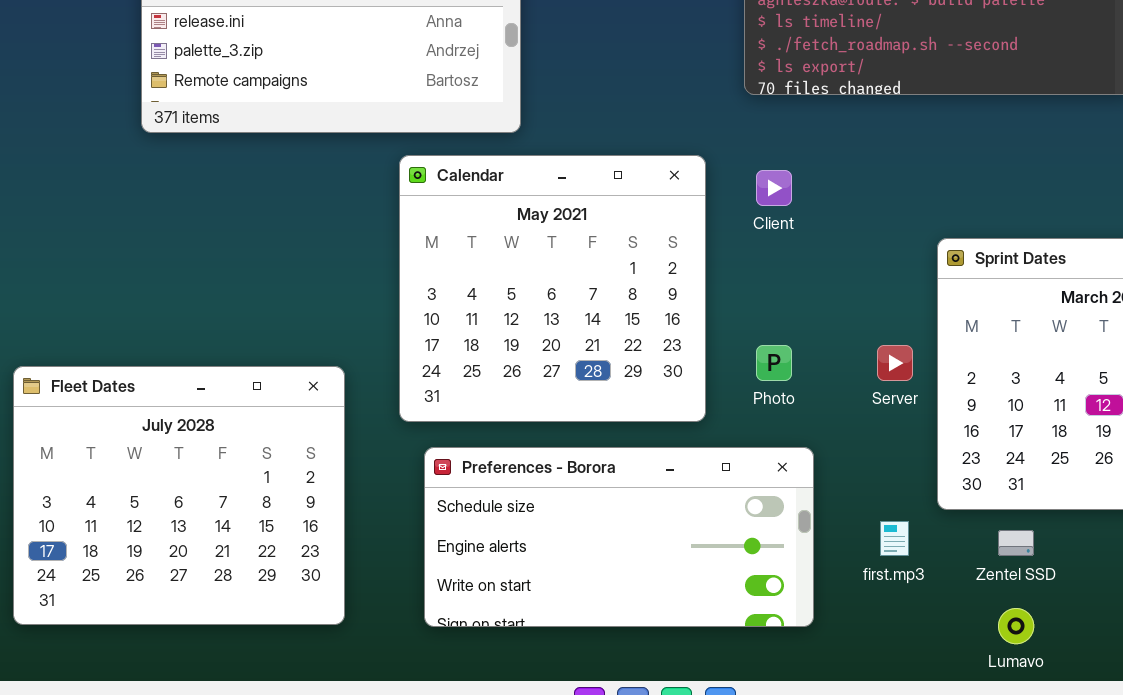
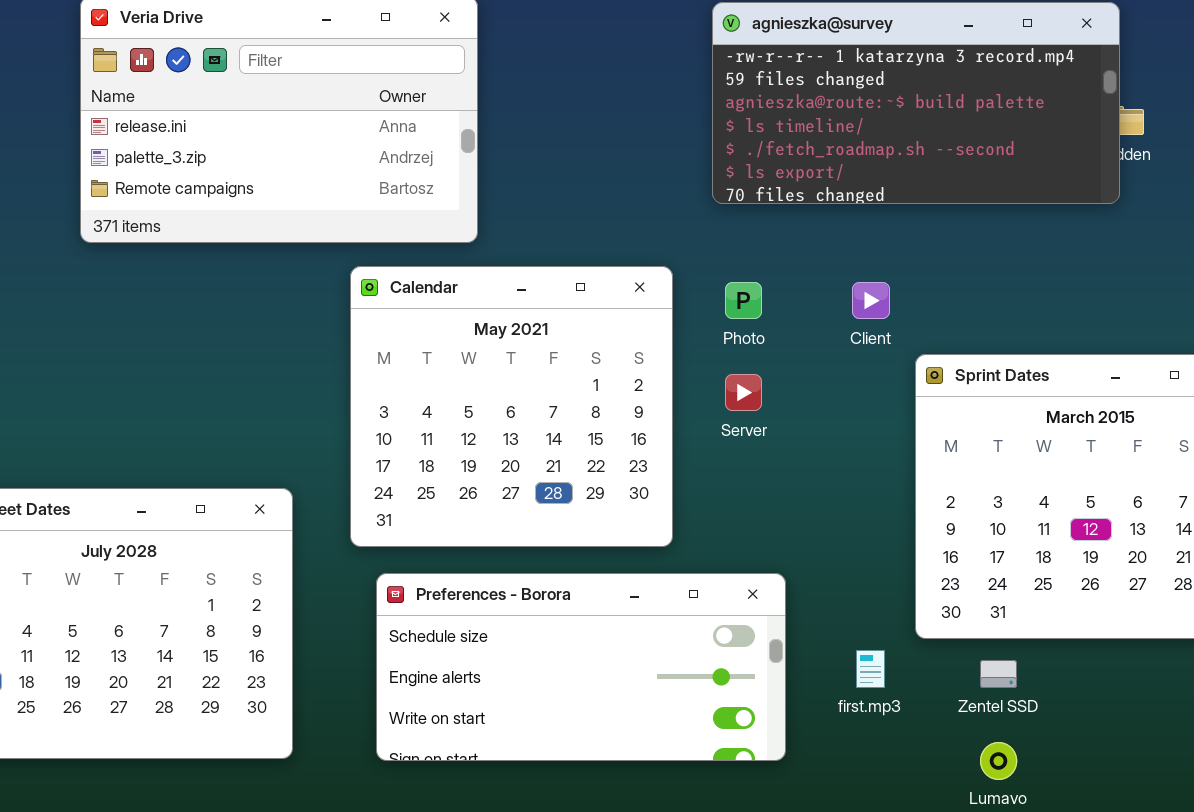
Client: [756,170,792,206] -> [852,282,890,319], moved
Photo: [756,345,792,381] -> [725,282,762,319], moved
Server: [877,345,913,381] -> [725,374,762,411], moved

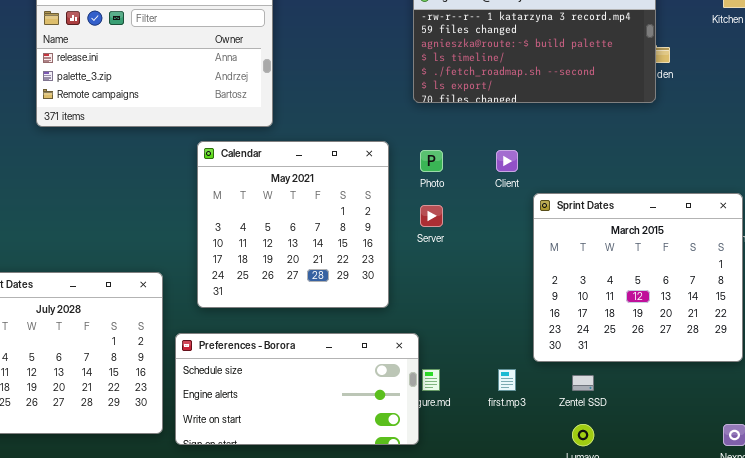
Preferences - Borora: [376,573,786,761] -> [175,333,419,445], moved

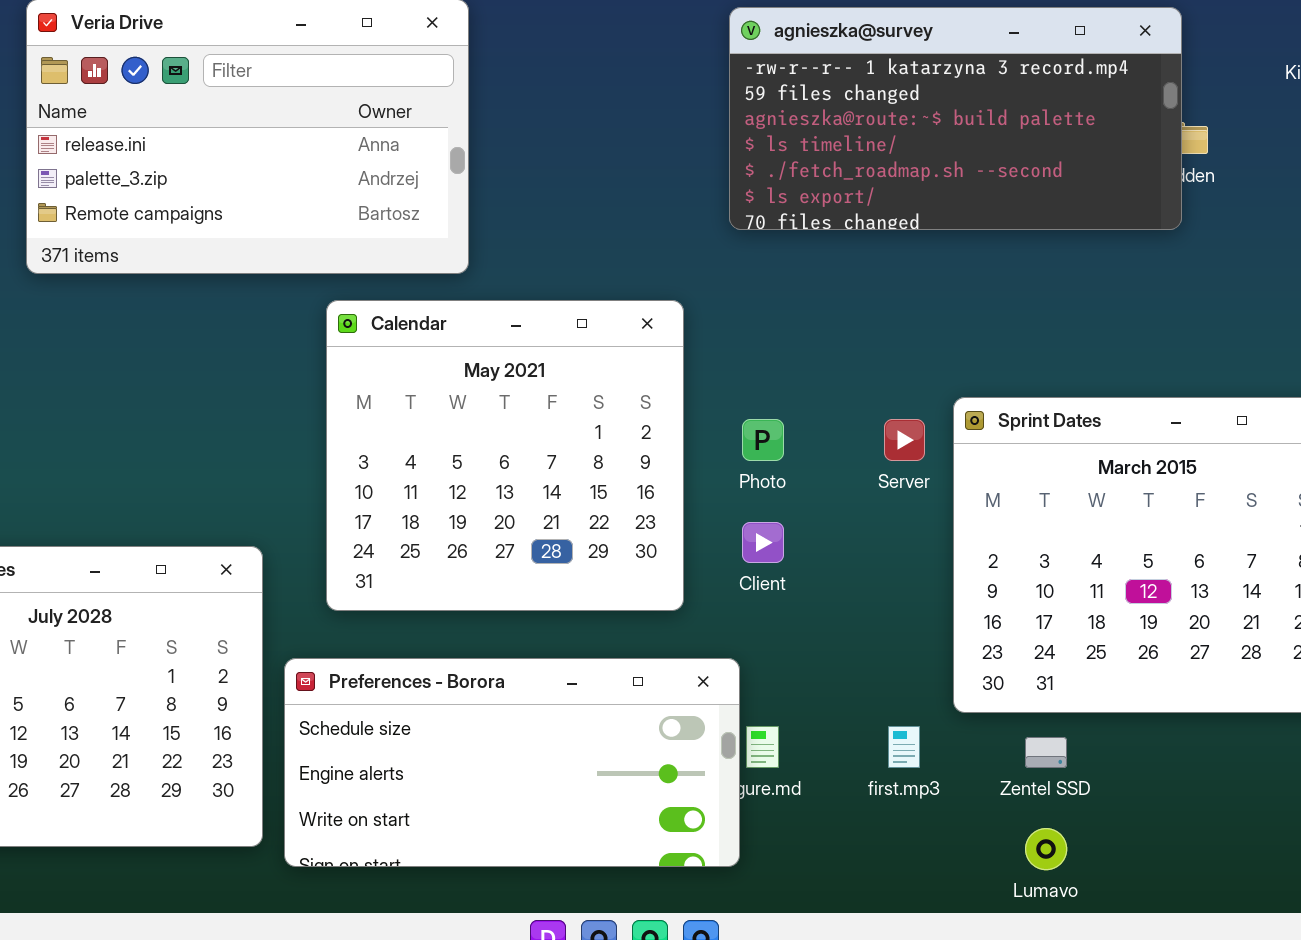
Photo: [420,150,443,172] -> [742,419,784,461], moved
Client: [496,150,518,172] -> [742,522,784,563], moved
Server: [420,205,443,227] -> [884,419,925,461], moved

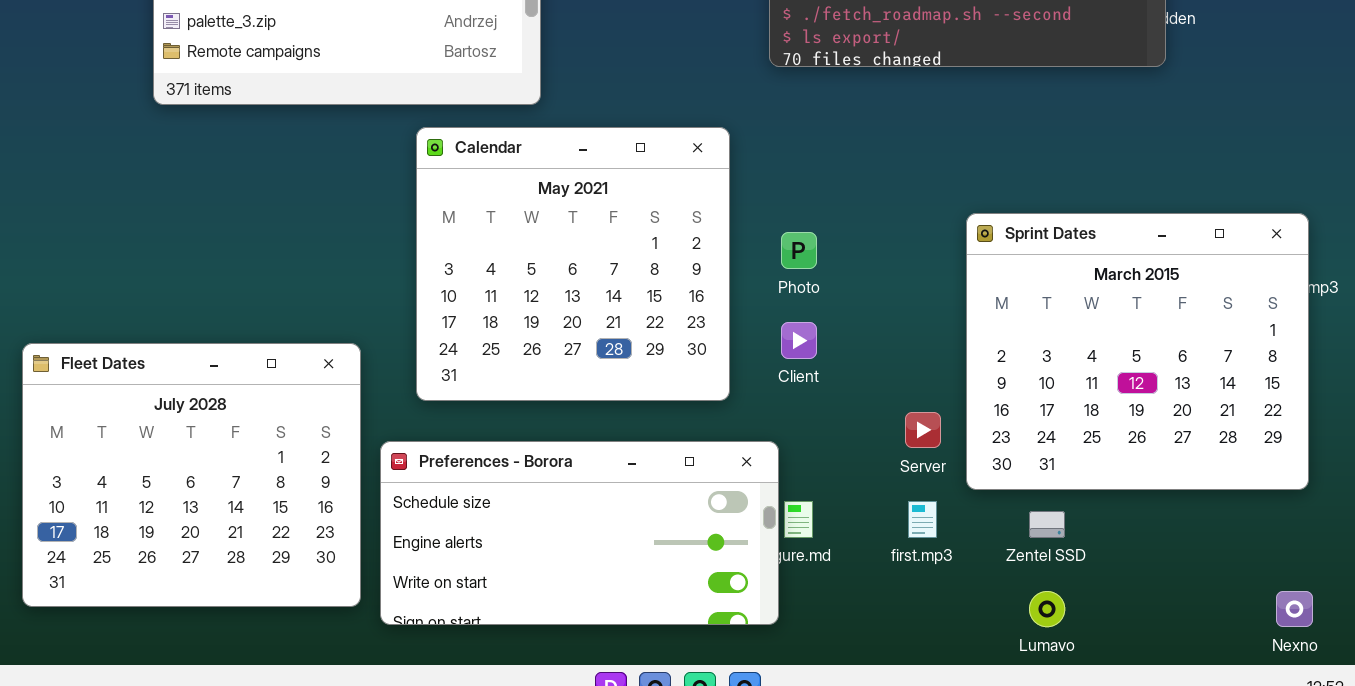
Server: [884,419,925,461] -> [905,412,941,448], moved

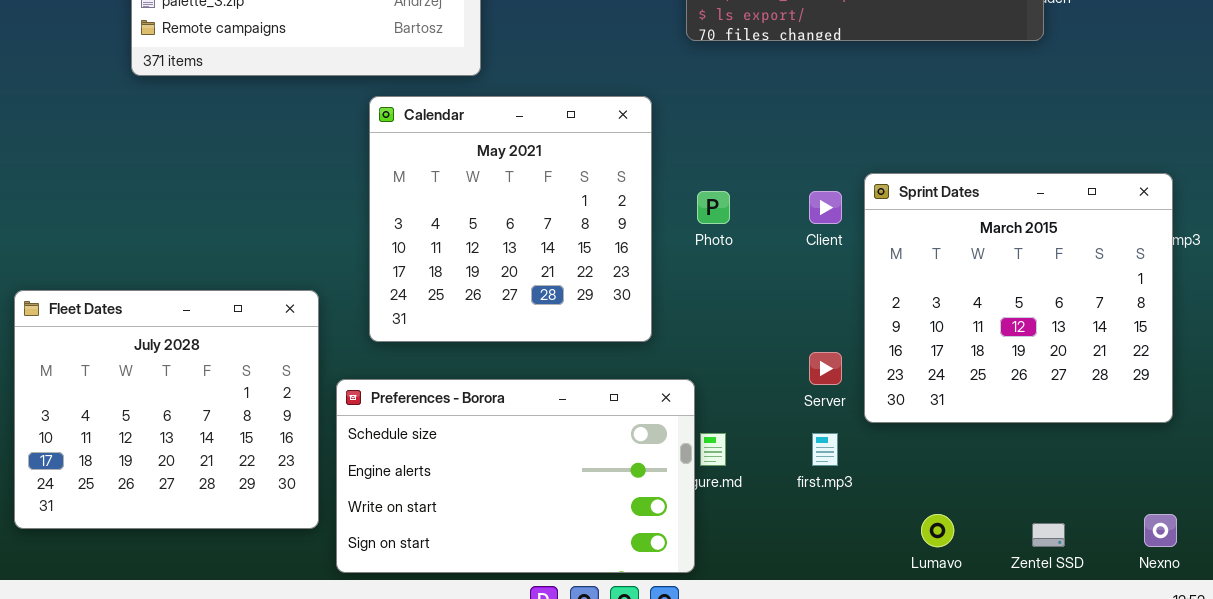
Client: [781,322,817,359] -> [809,191,842,224], moved
Preferences - Borora: [380,441,779,625] -> [336,379,695,573], resized
Zentel SSD: [1029,511,1065,538] -> [1032,523,1065,547], moved

